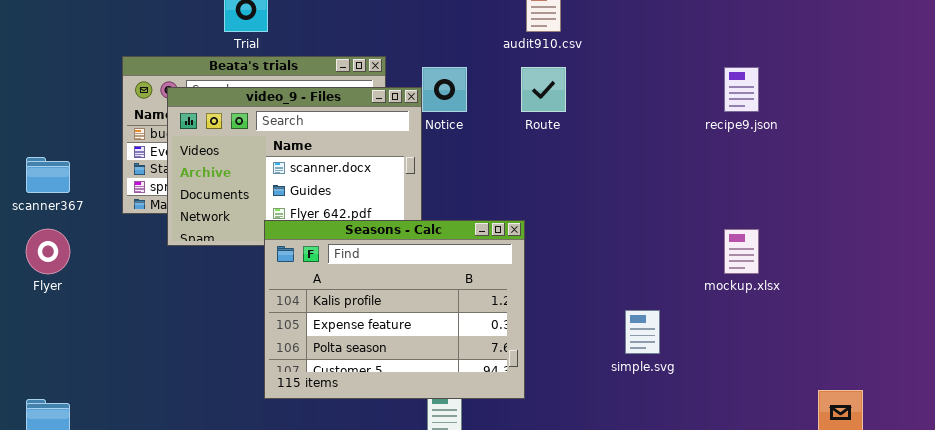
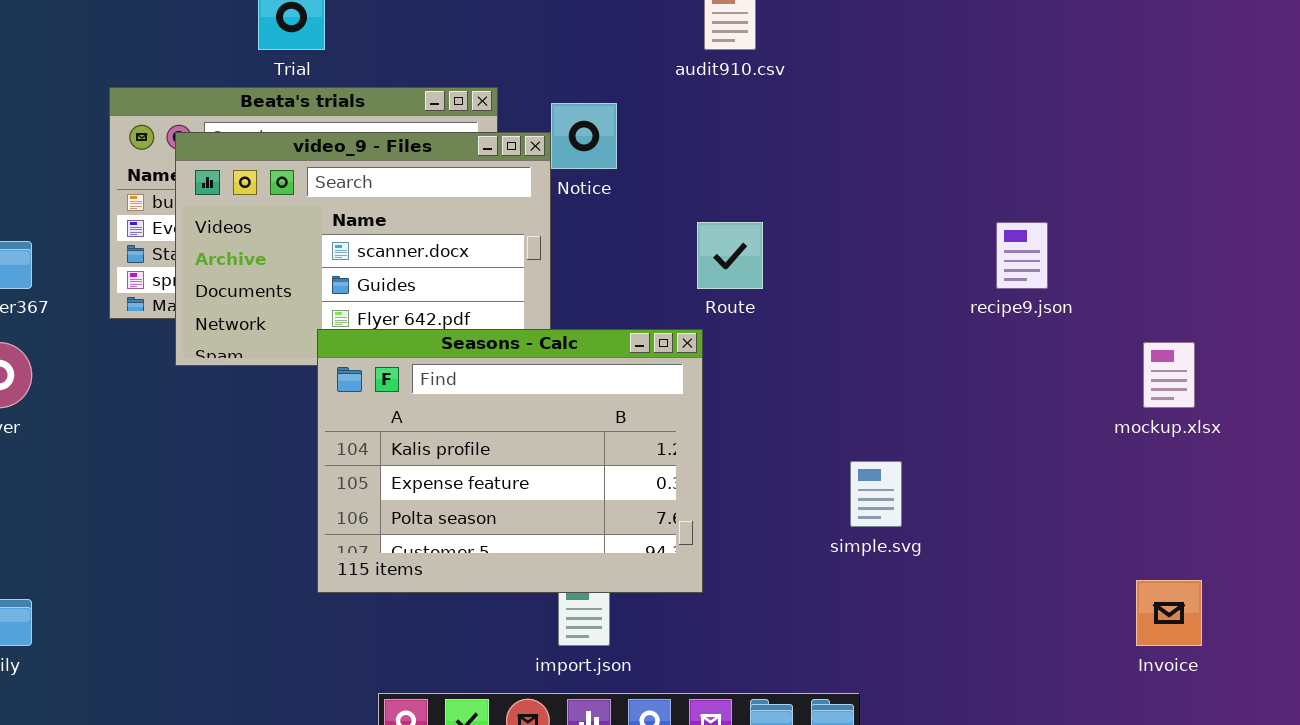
Route: [521,67,566,112] -> [697,222,763,289], moved
recipe9.json: [724,67,759,112] -> [996,222,1048,289], moved
mockup.xlsx: [724,229,759,274] -> [1143,342,1195,408], moved

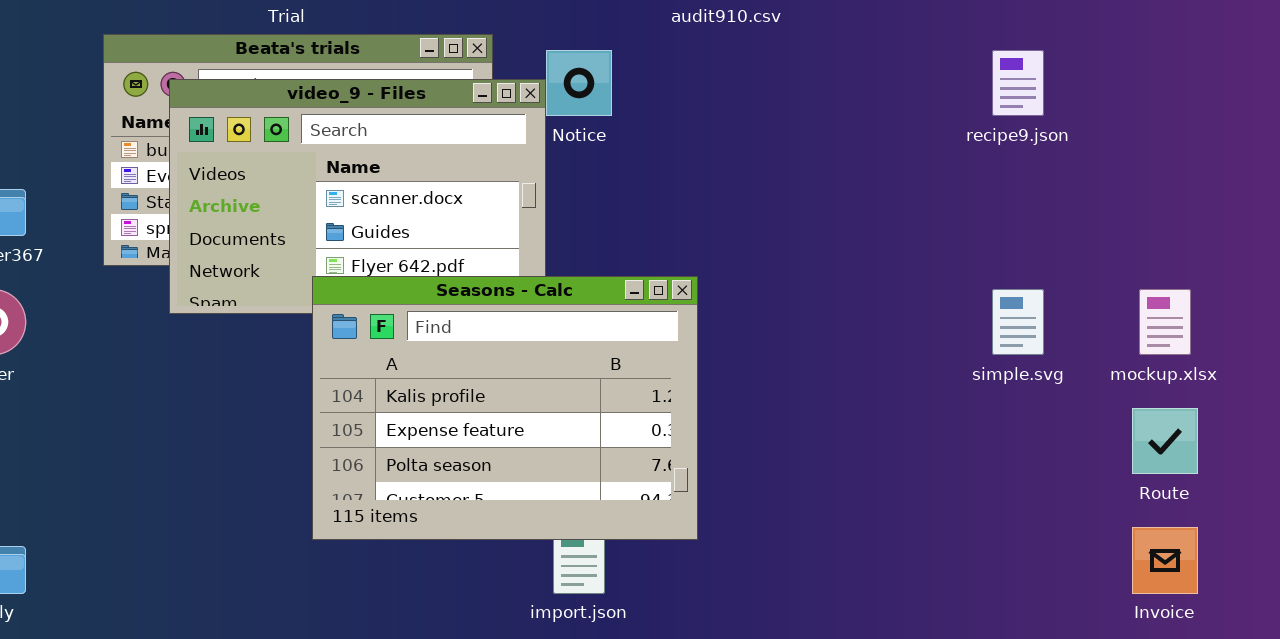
Route: [697,222,763,289] -> [1132,408,1198,474], moved
recipe9.json: [996,222,1048,289] -> [992,50,1044,116], moved
simple.svg: [850,461,902,527] -> [992,289,1044,355], moved

